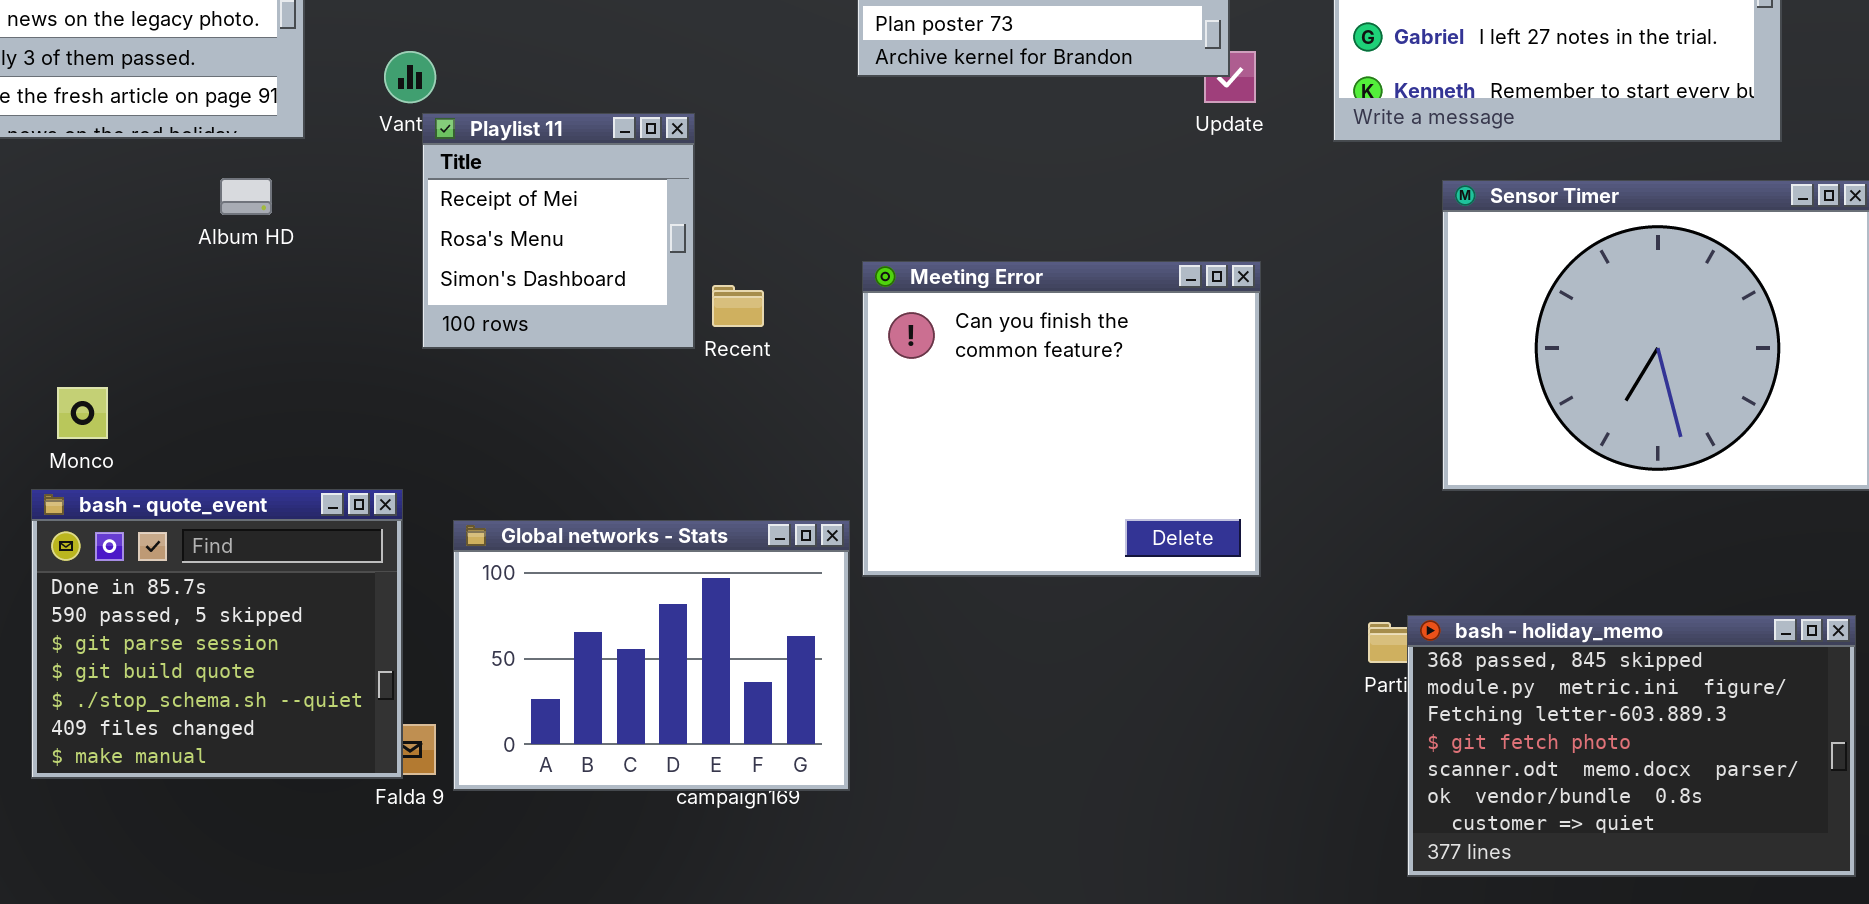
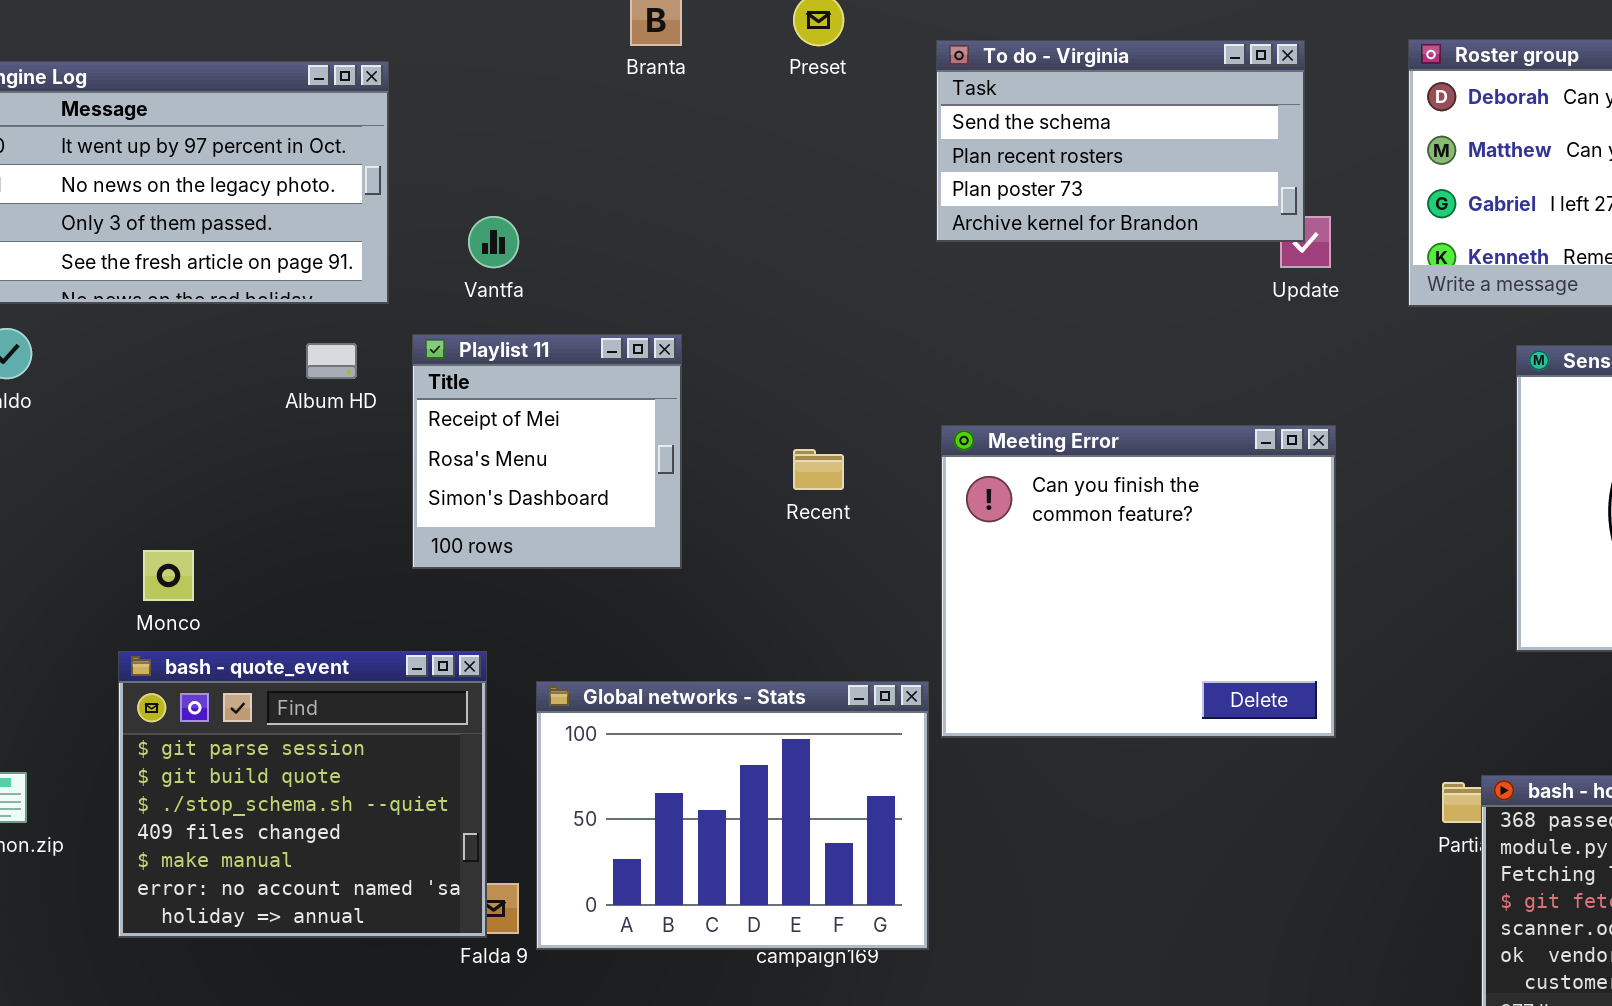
Playlist 11: [422,113,695,349] -> [412,334,682,569], moved
bash - quote_event: [31,489,403,779] -> [118,651,487,938], scrolled down 2 rows

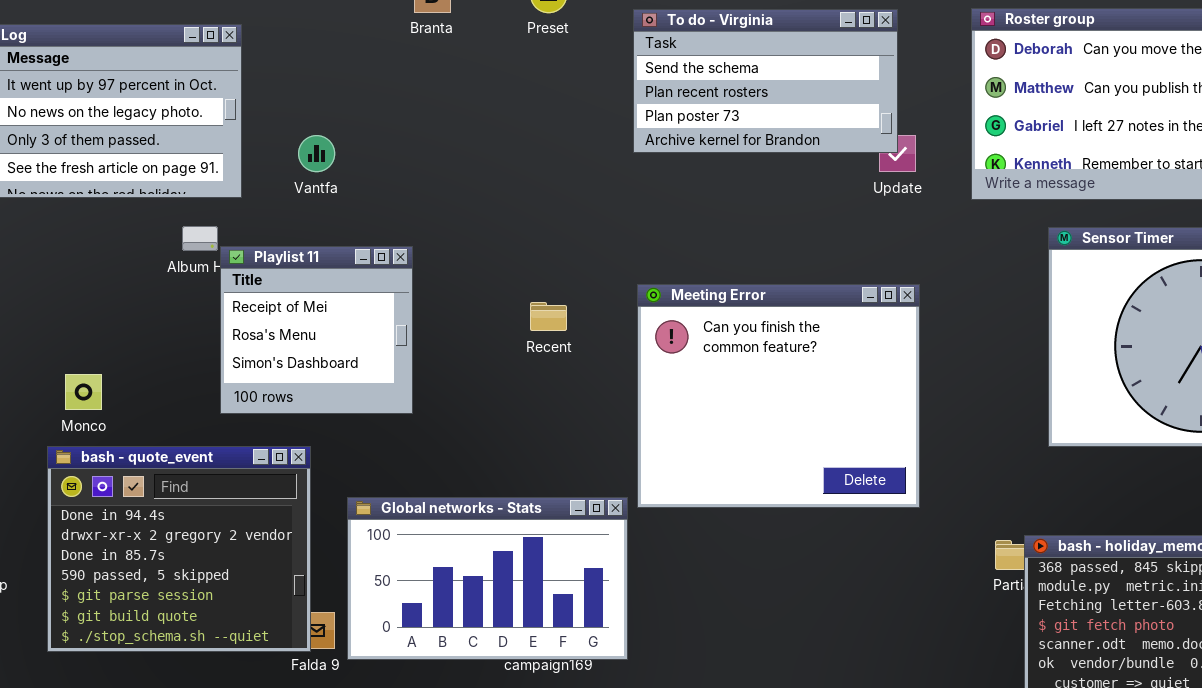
Playlist 11: [412,334,682,569] -> [220,246,413,414], moved
bash - quote_event: [118,651,487,938] -> [47,446,311,652], scrolled up 4 rows
Global networks - Stats: [536,681,929,950] -> [347,497,628,660], resized

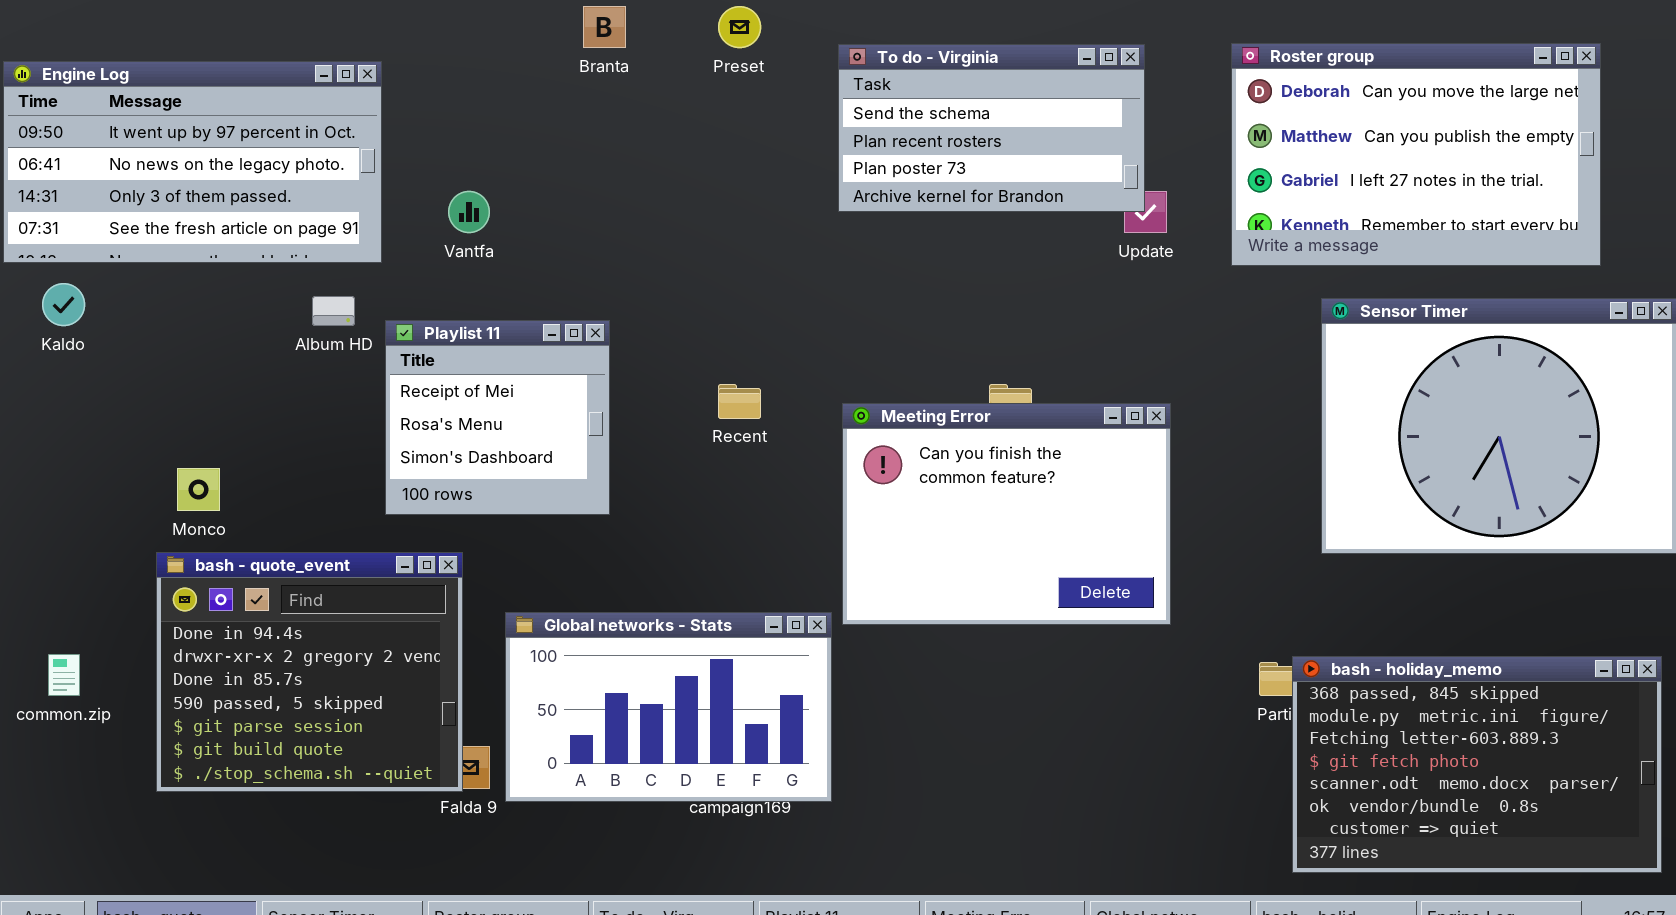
Playlist 11: [220,246,413,414] -> [385,320,610,515], moved
Meeting Error: [637,284,920,508] -> [842,403,1171,625], resized

